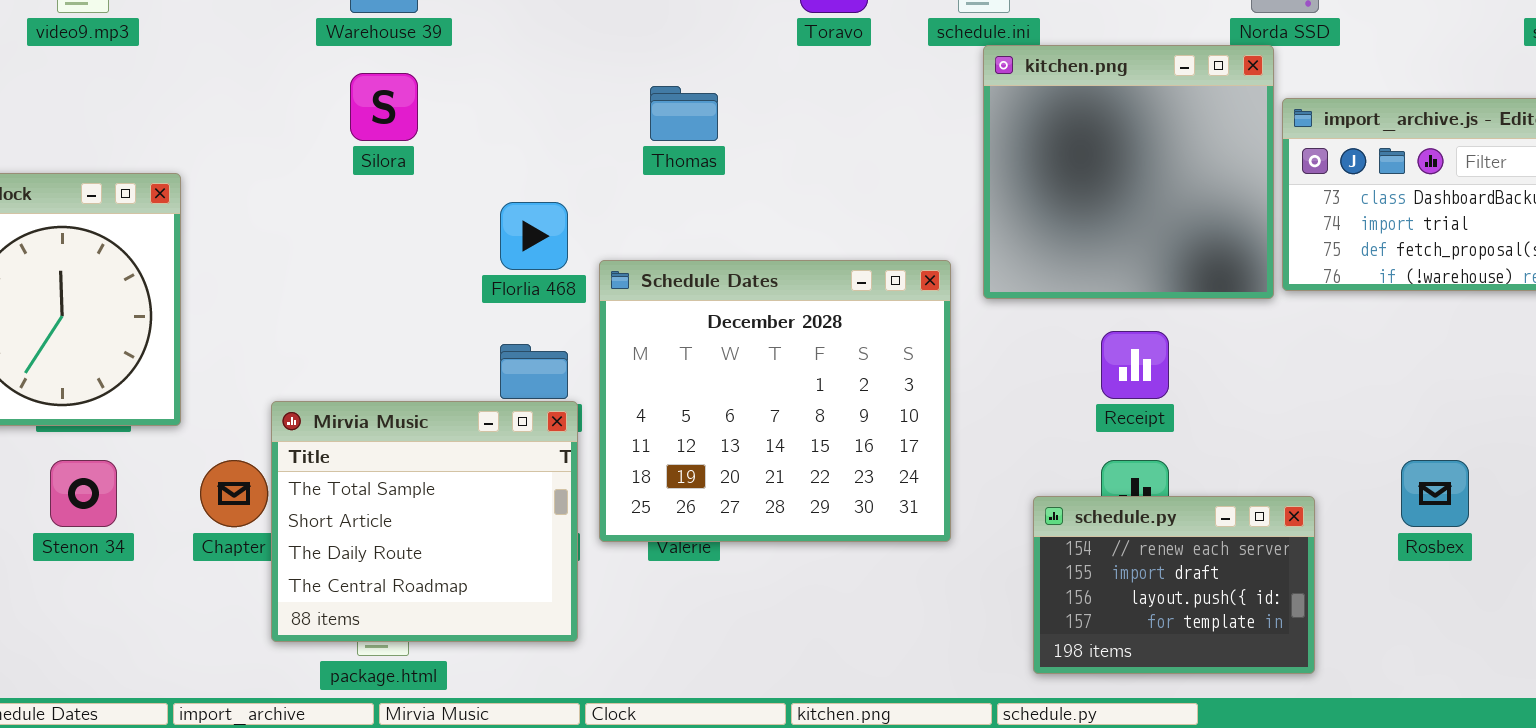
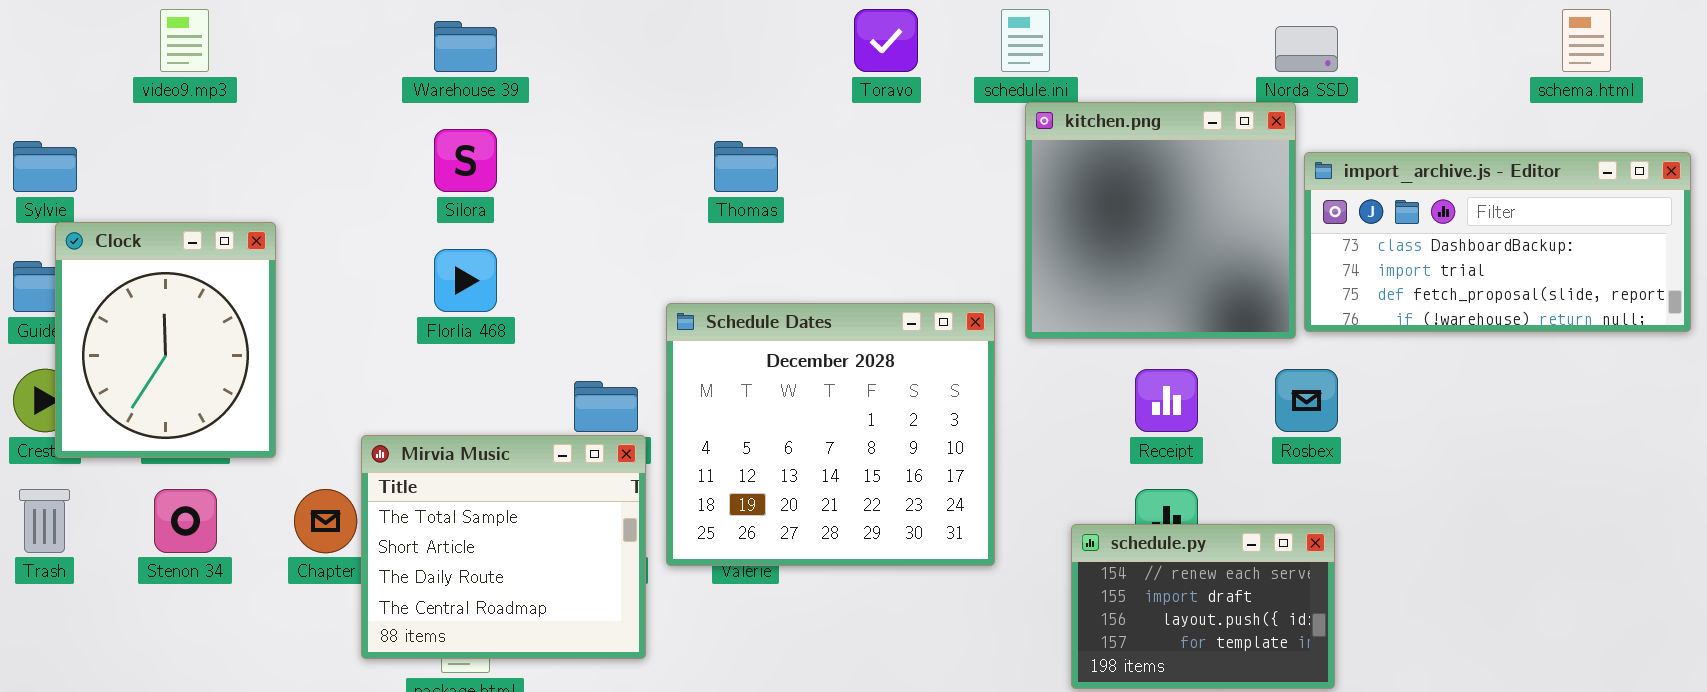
Florlia 468: [500,202,568,270] -> [434,249,497,312], moved
Rosbex: [1401,460,1469,527] -> [1275,369,1338,432], moved

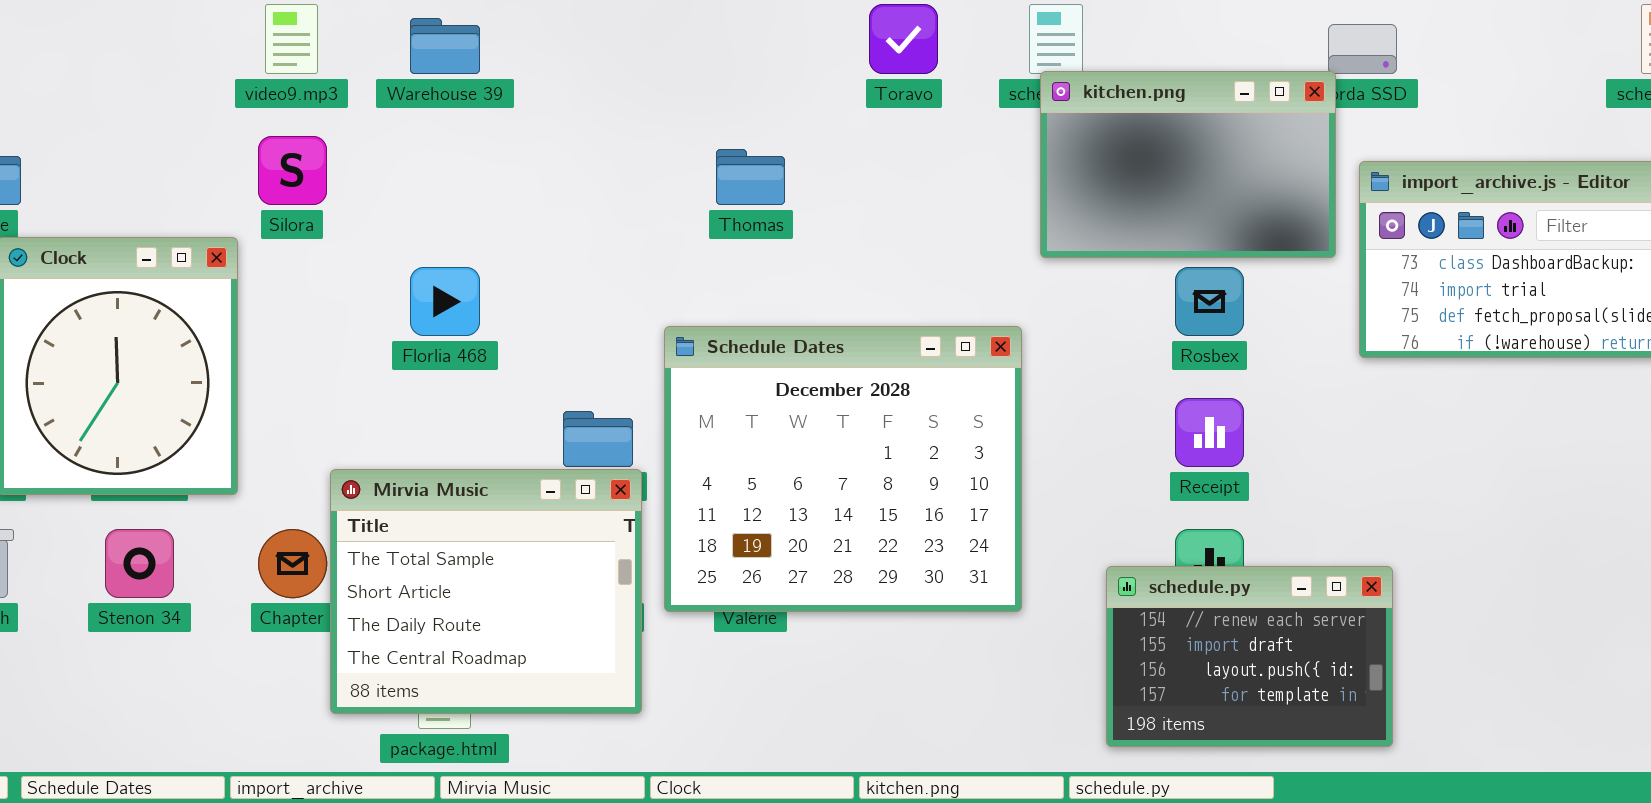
video9.mp3: [160,9,209,72] -> [265,4,318,74], moved
kitchen.png: [1025,102,1296,339] -> [1040,71,1336,258], moved, resized
Silora: [434,129,497,192] -> [258,136,327,205], moved
Rosbex: [1275,369,1338,432] -> [1175,267,1244,336], moved

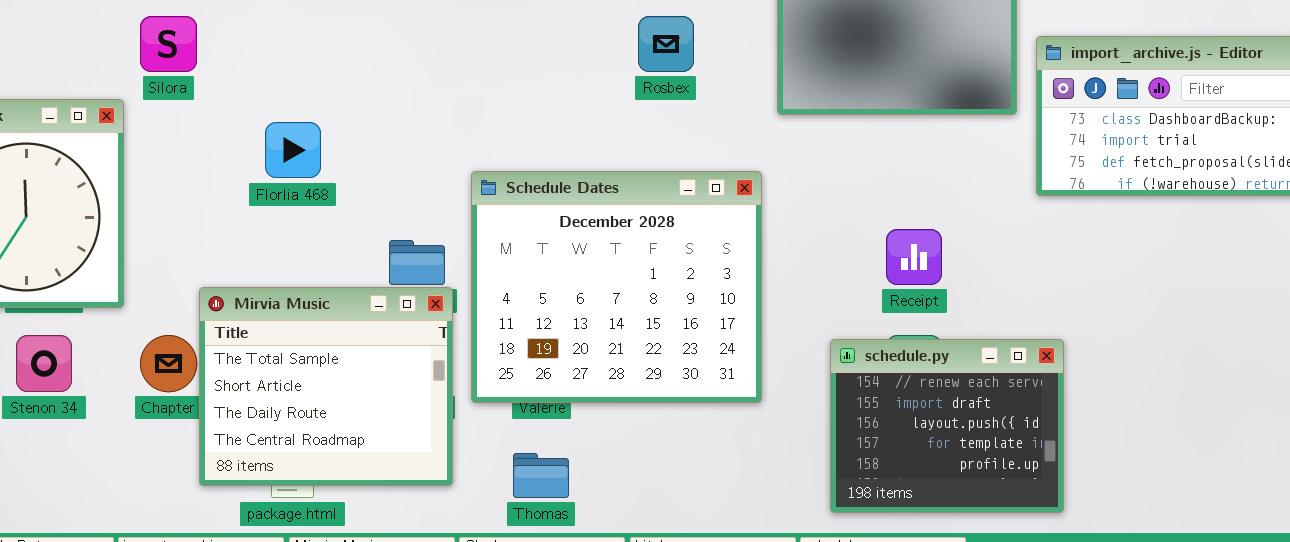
Thomas: [716,149,785,205] -> [513,453,569,498], moved
Rosbex: [1175,267,1244,336] -> [638,16,694,72], moved
schedule.py: [1106,566,1393,747] -> [830,339,1064,513], resized

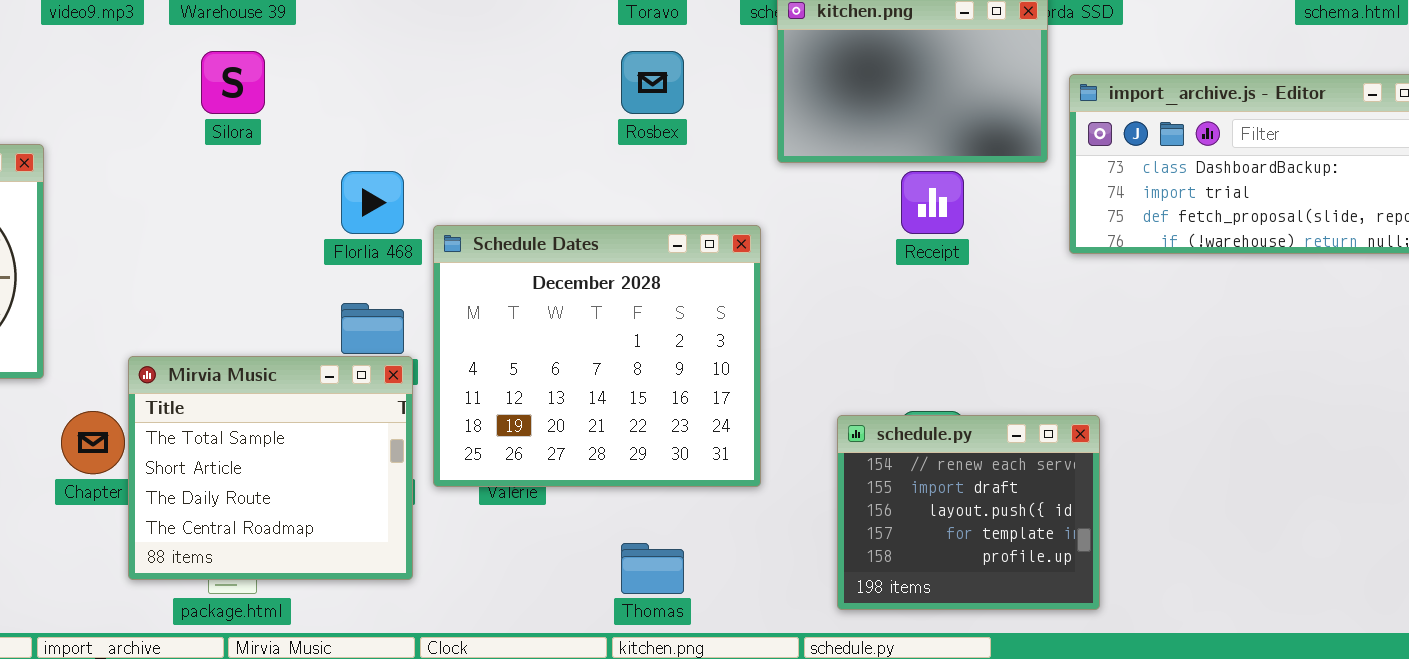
Silora: [140,16,197,72] -> [201,51,265,114], moved
Florlia 468: [265,122,321,178] -> [341,171,404,234], moved
Receipt: [886,229,942,285] -> [901,171,964,234], moved
Thomas: [513,453,569,498] -> [621,543,684,594], moved

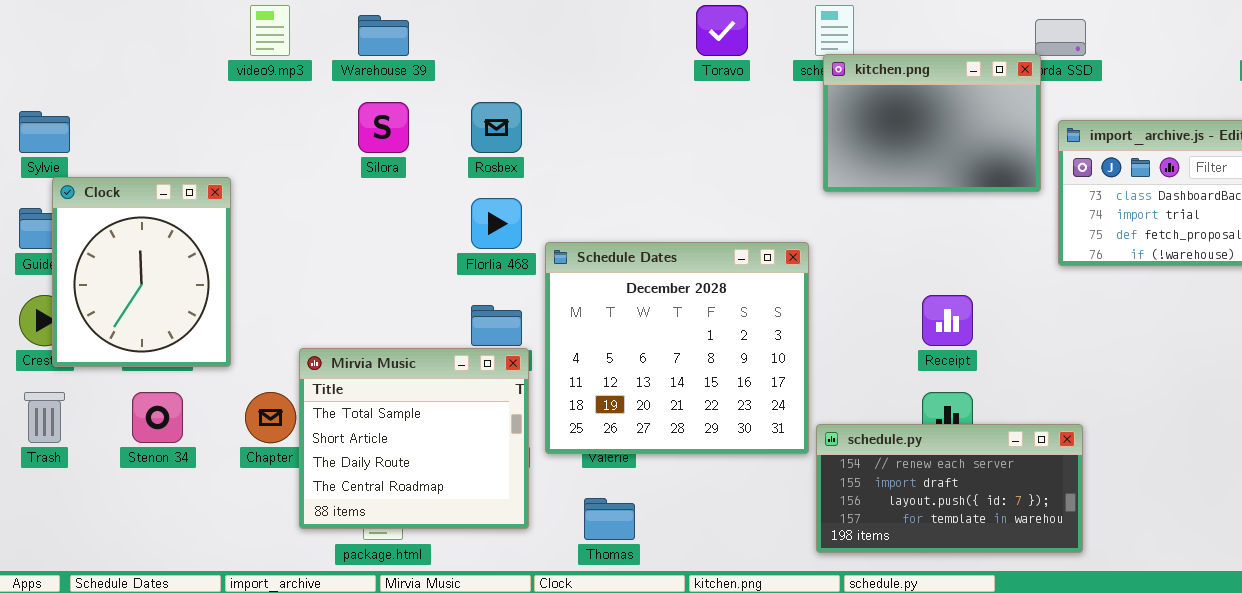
Rosbex: [621,51,684,114] -> [471,102,522,153], moved
Receipt: [901,171,964,234] -> [922,295,973,346], moved
schedule.py: [837,415,1100,610] -> [816,424,1083,553], resized
Thomas: [621,543,684,594] -> [584,498,635,540], moved

